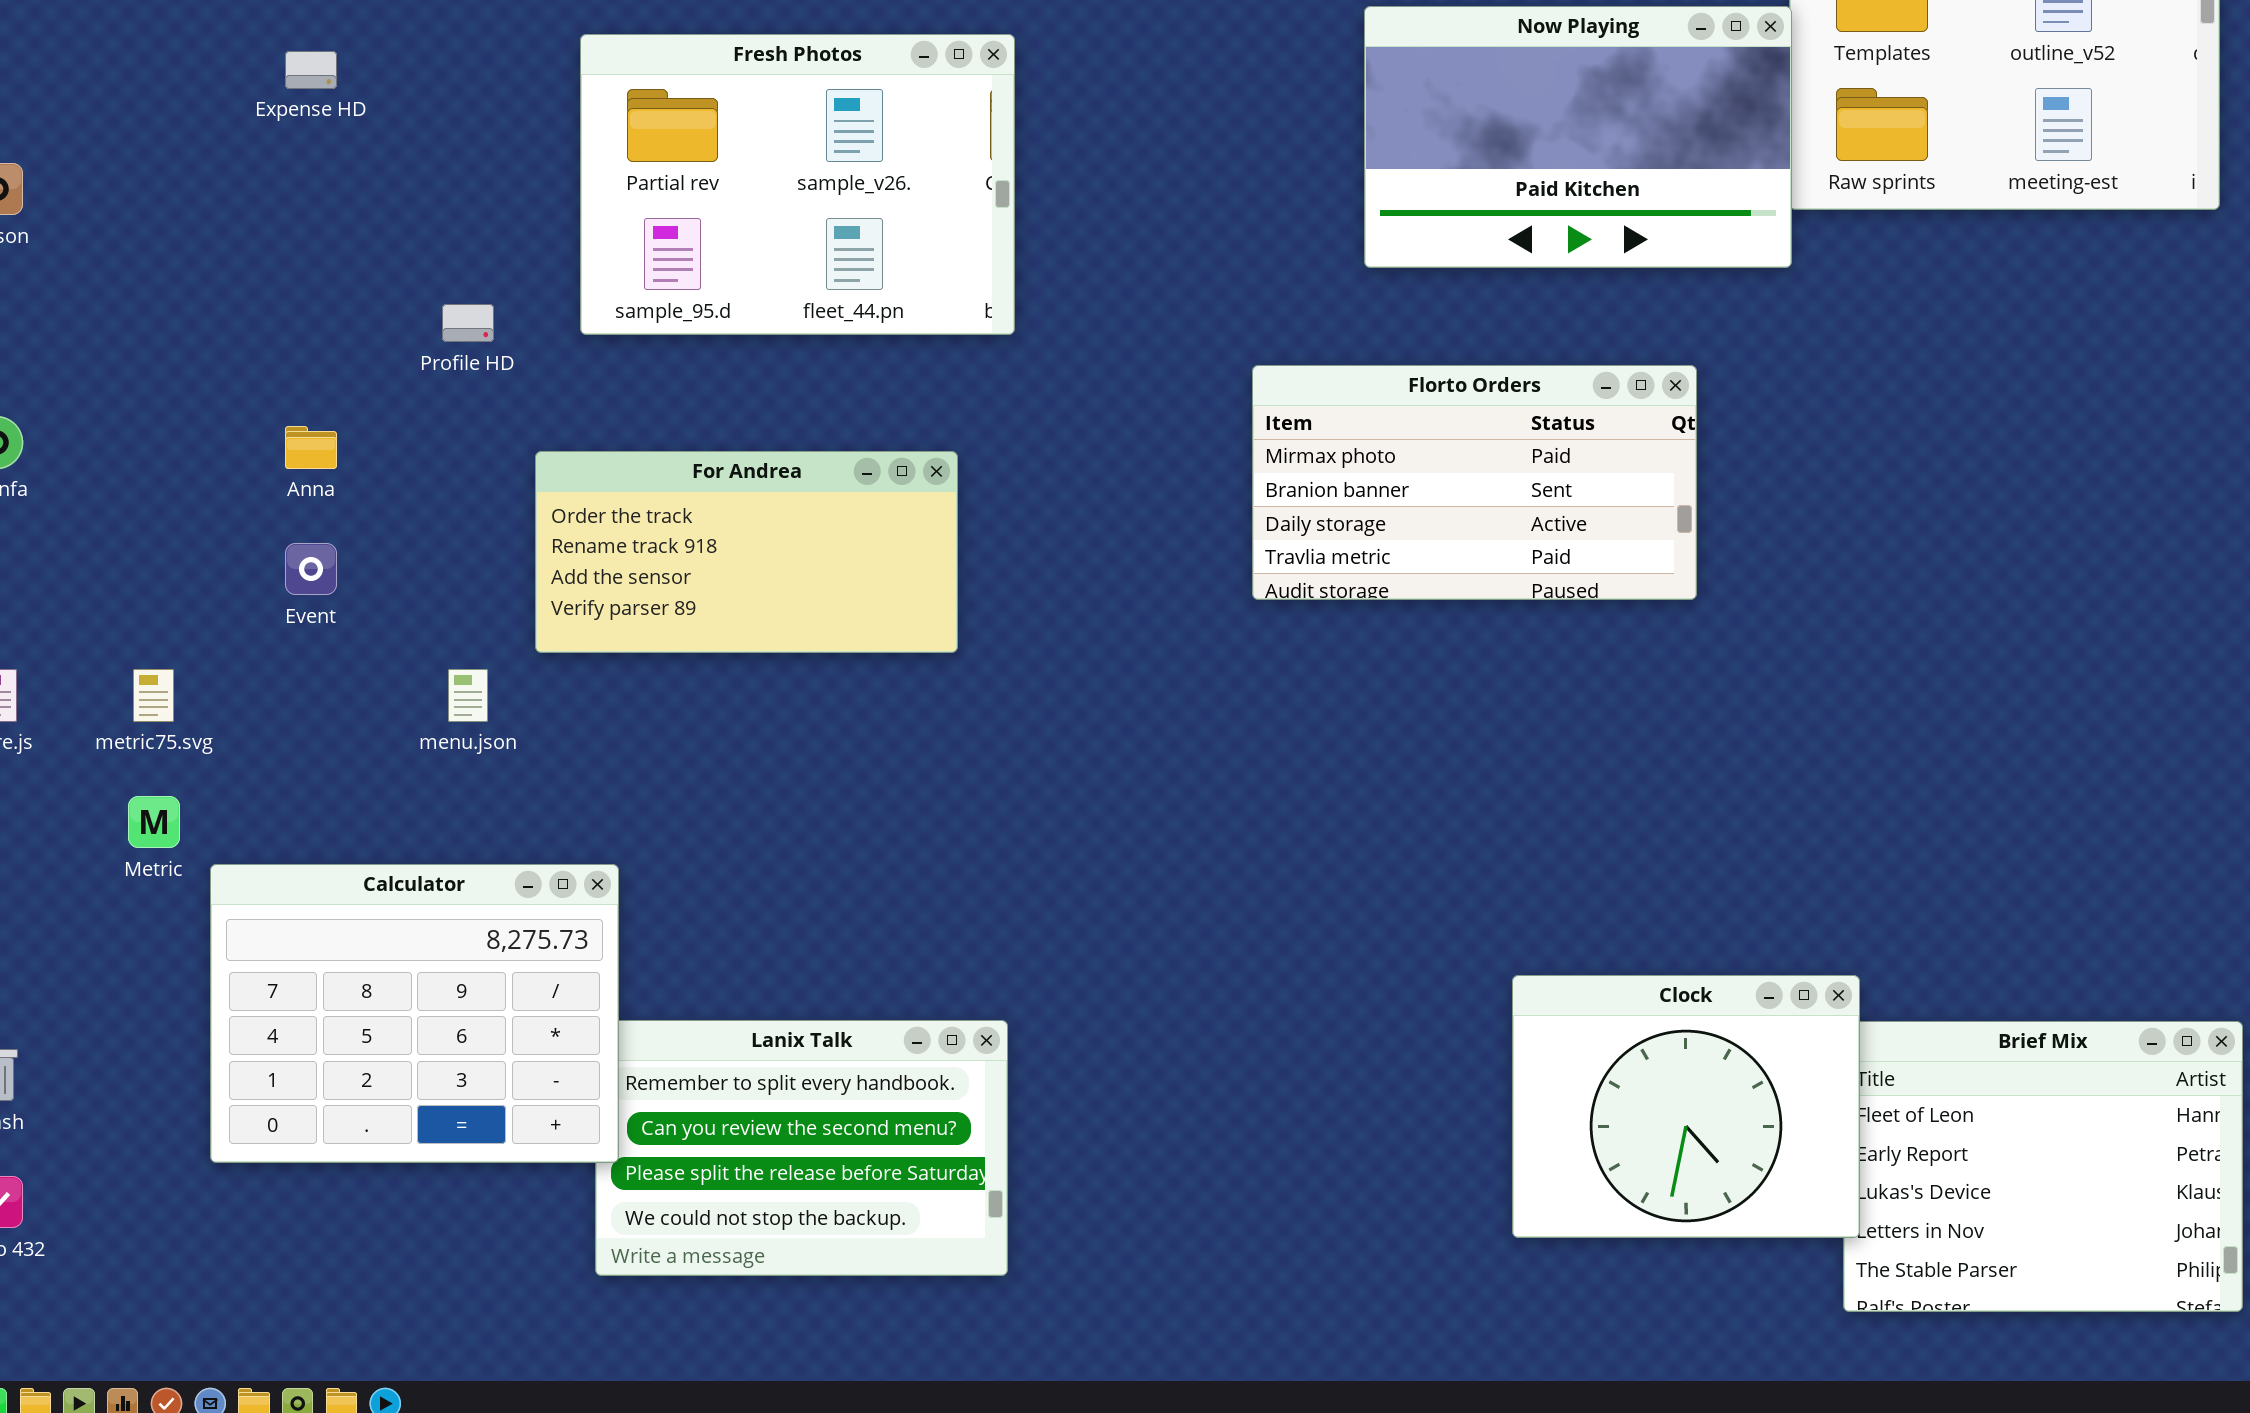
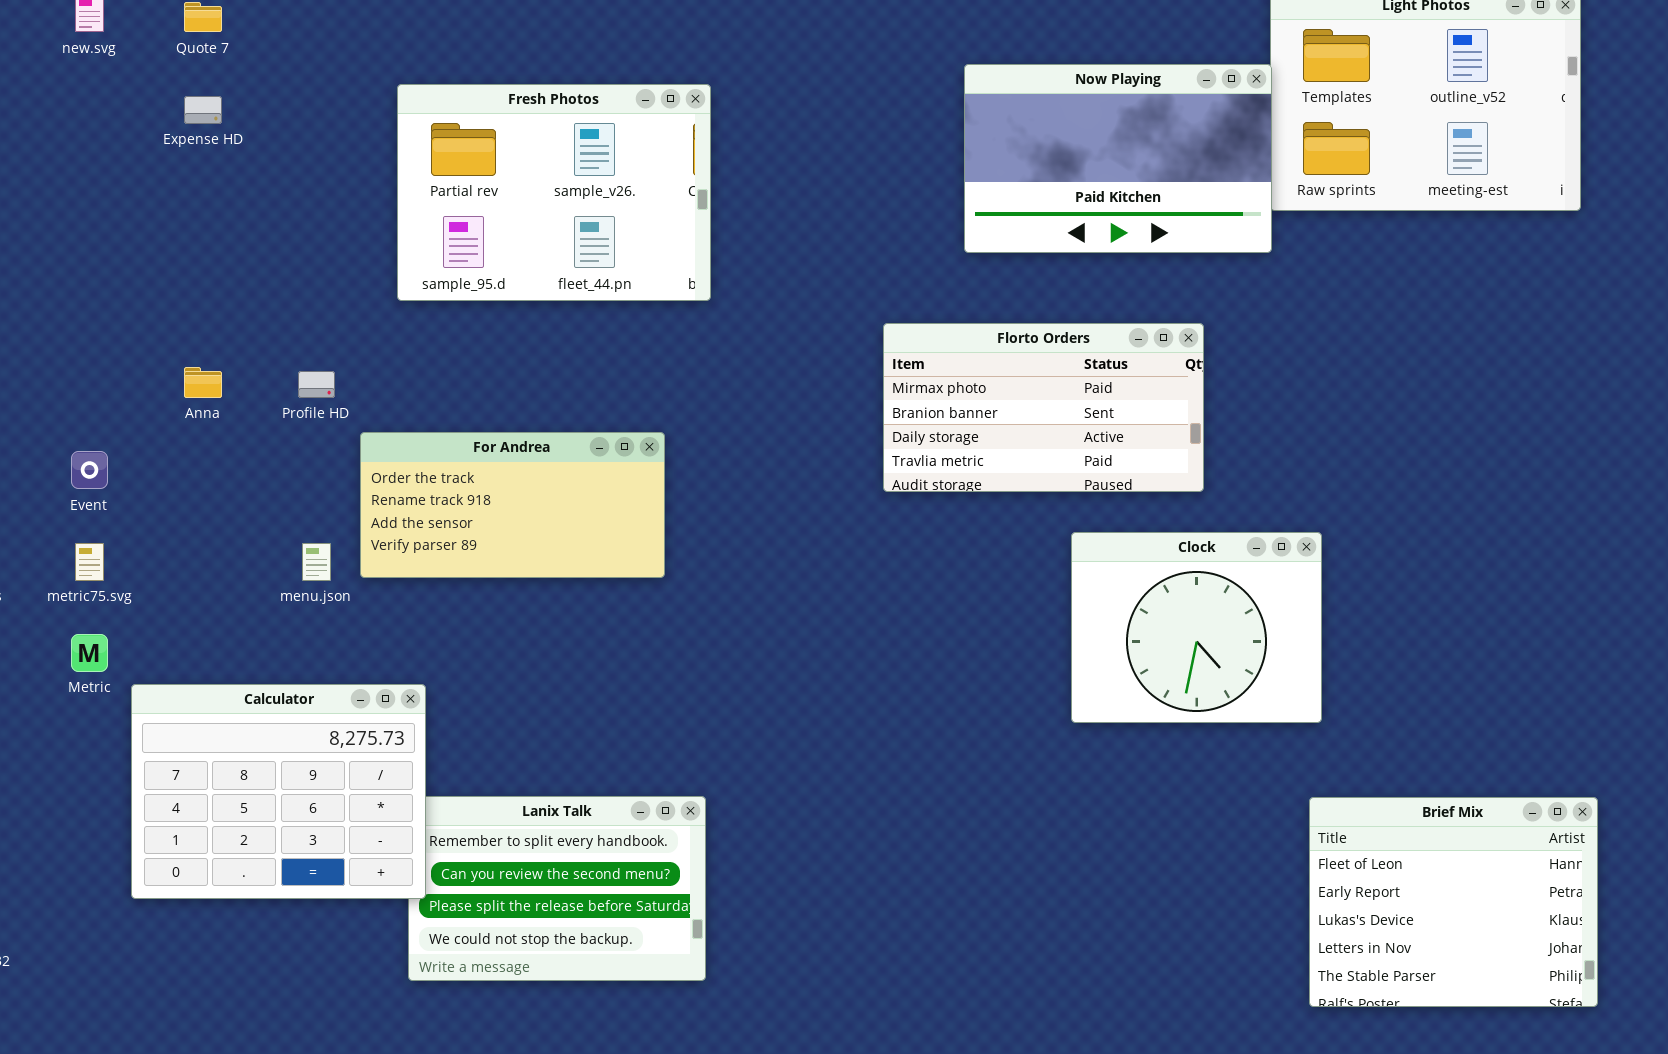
Profile HD: [442,304,494,342] -> [298,371,335,398], moved
For Andrea: [535,451,958,653] -> [360,432,665,578], moved
Event: [285,543,337,595] -> [71,451,108,489], moved
Clock: [1512,975,1860,1238] -> [1071,532,1322,723], moved

